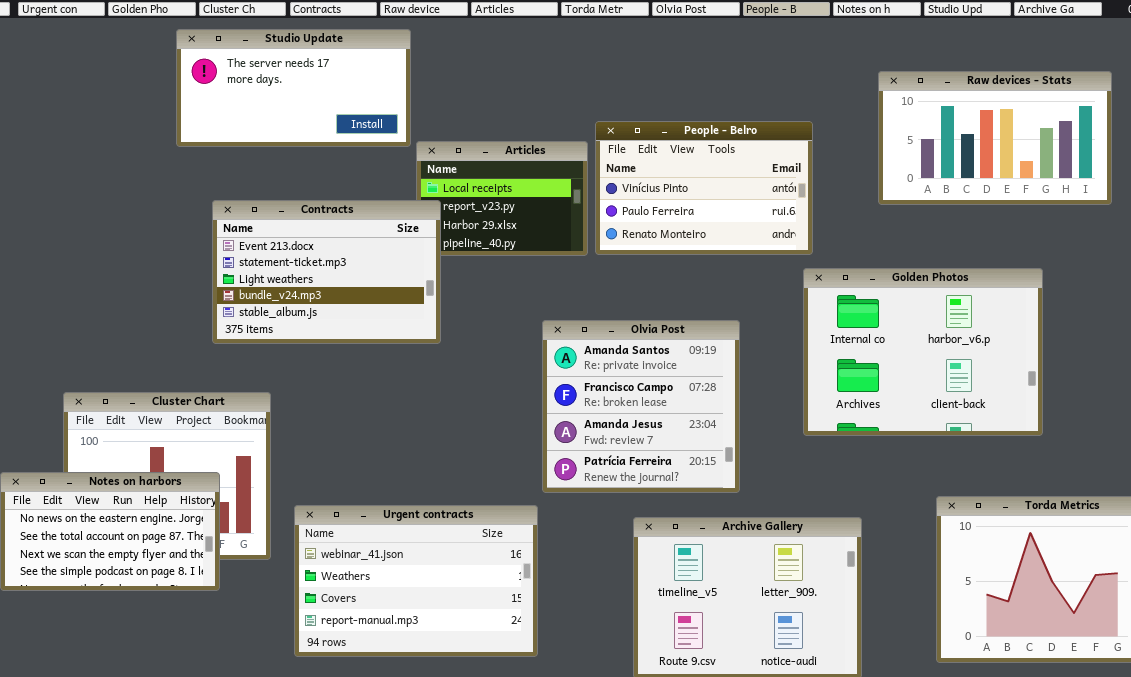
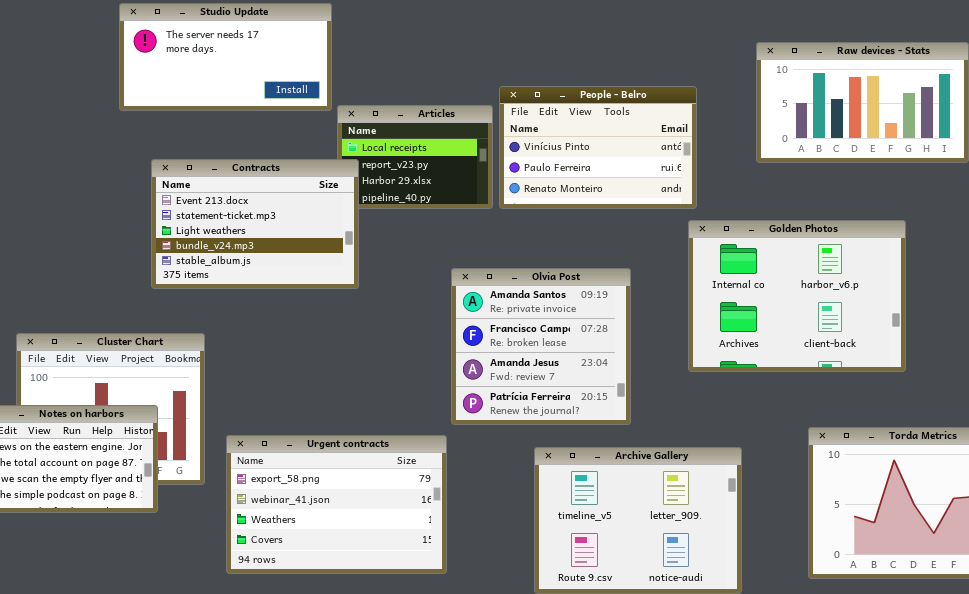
Urgent contracts: [294,505,538,657] -> [226,435,447,574], scrolled up 1 row

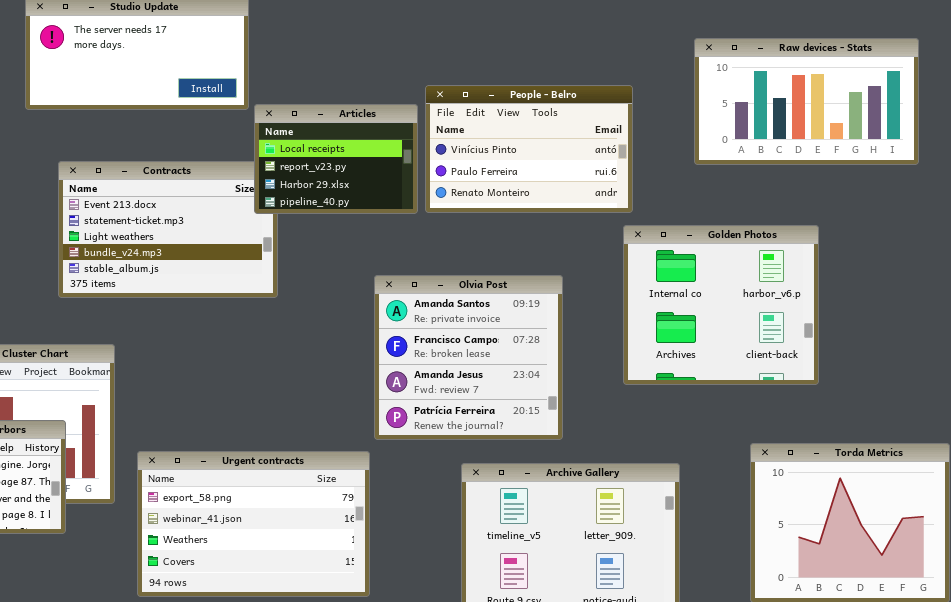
Articles: [337,105,493,209] -> [254,104,418,214], raised
Golden Photos: [688,220,906,372] -> [623,225,819,385], resized

